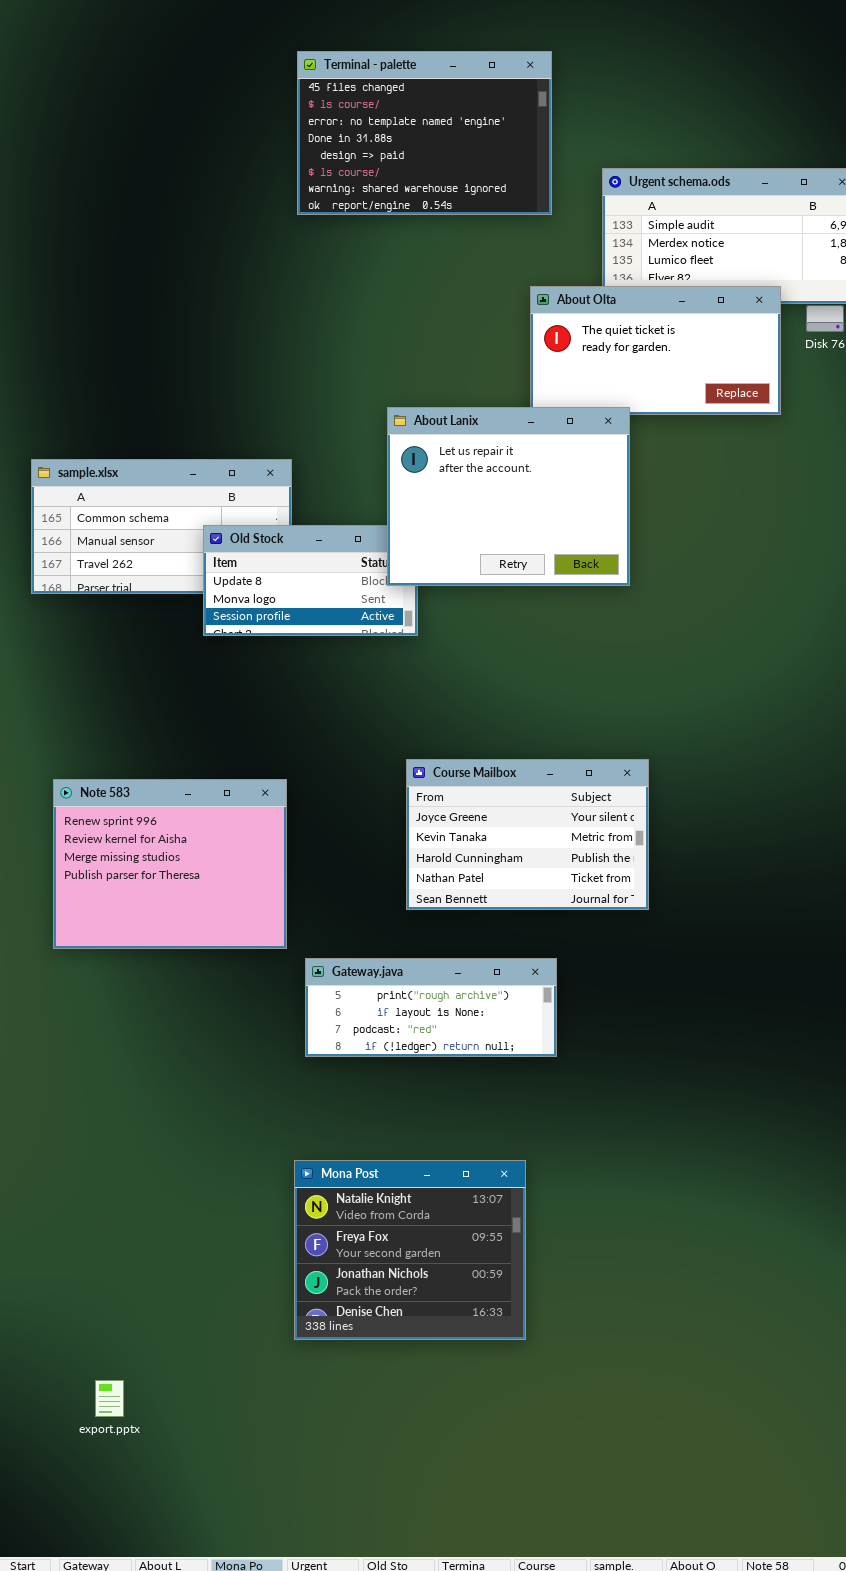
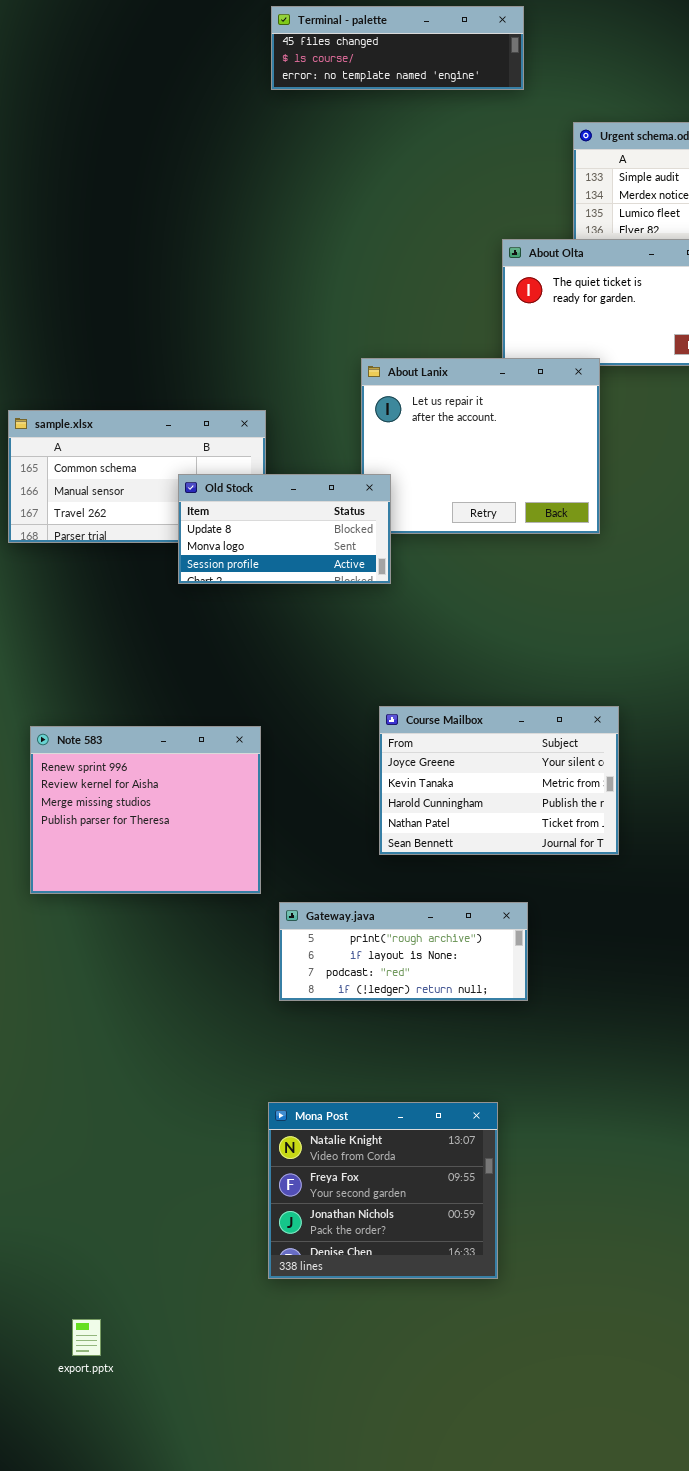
Terminal - palette: [297,51,552,215] -> [271,6,524,90], resized
Old Stock: [203,525,418,636] -> [178,474,391,584], raised

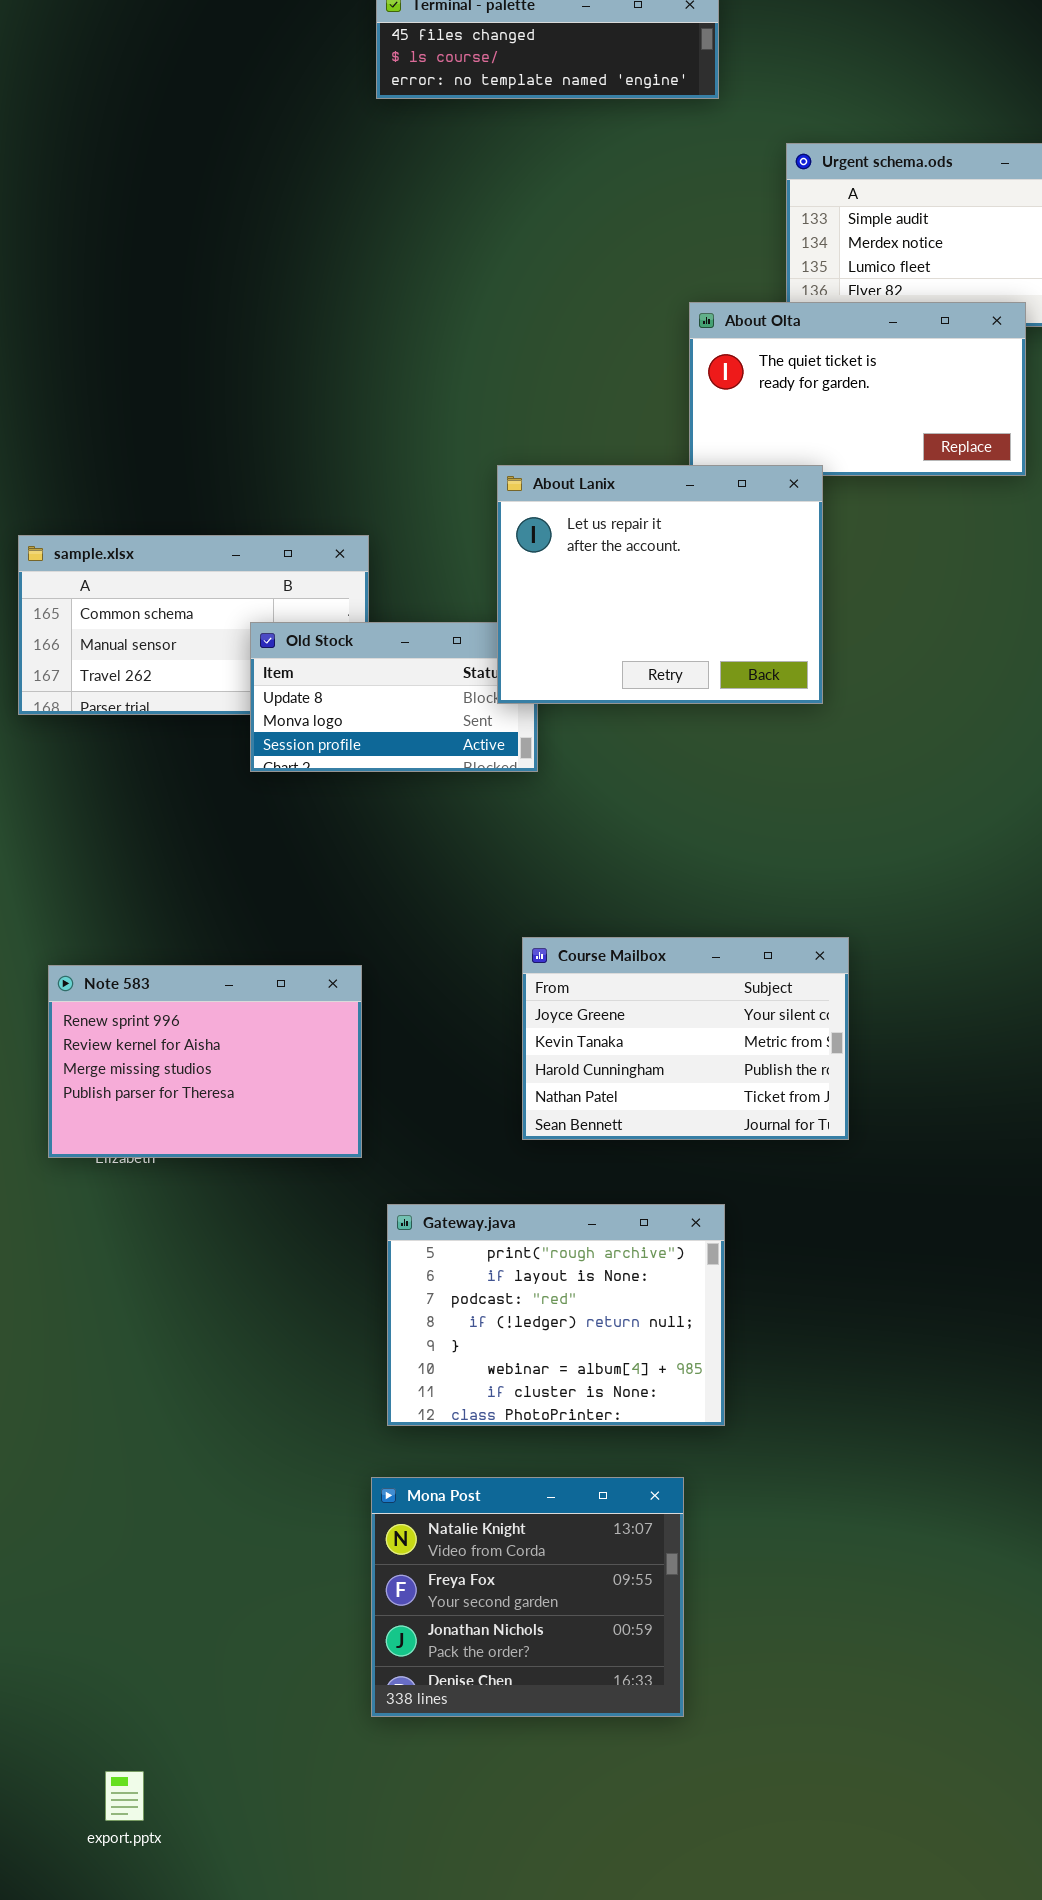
About Lanix: [361,358,600,534] -> [497,465,823,704], raised
Note 583: [30,726,261,894] -> [48,965,362,1158], resized
Gateway.java: [279,902,528,1001] -> [387,1204,725,1426], resized

